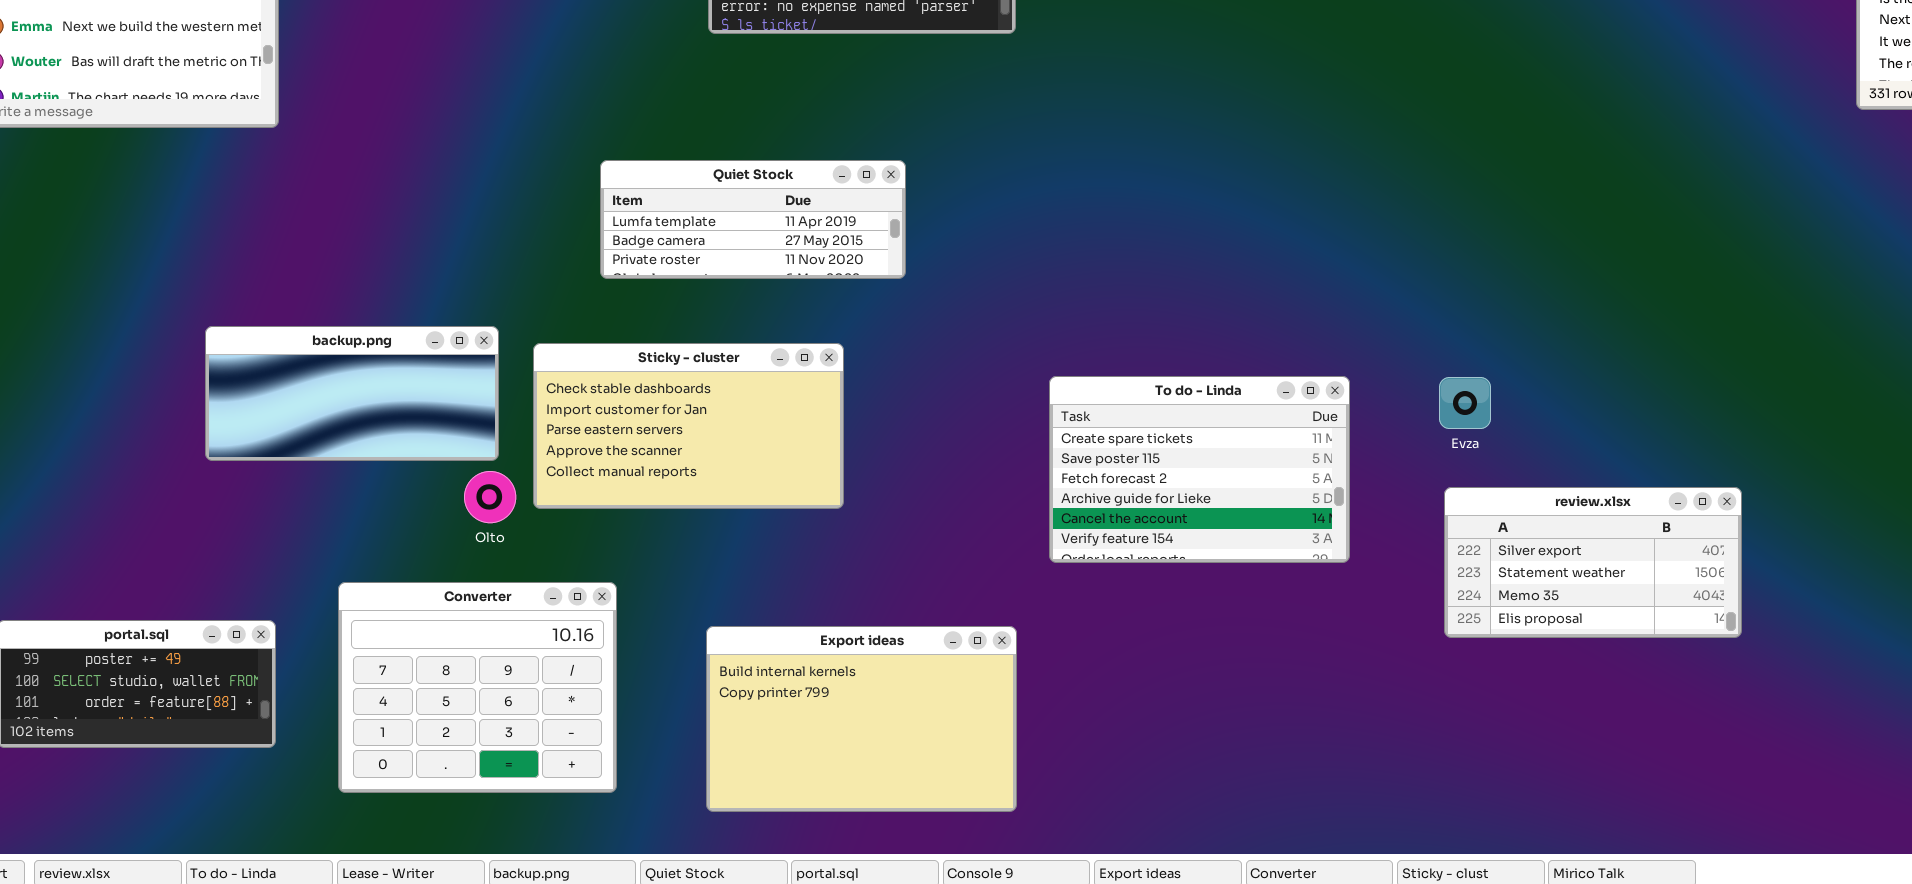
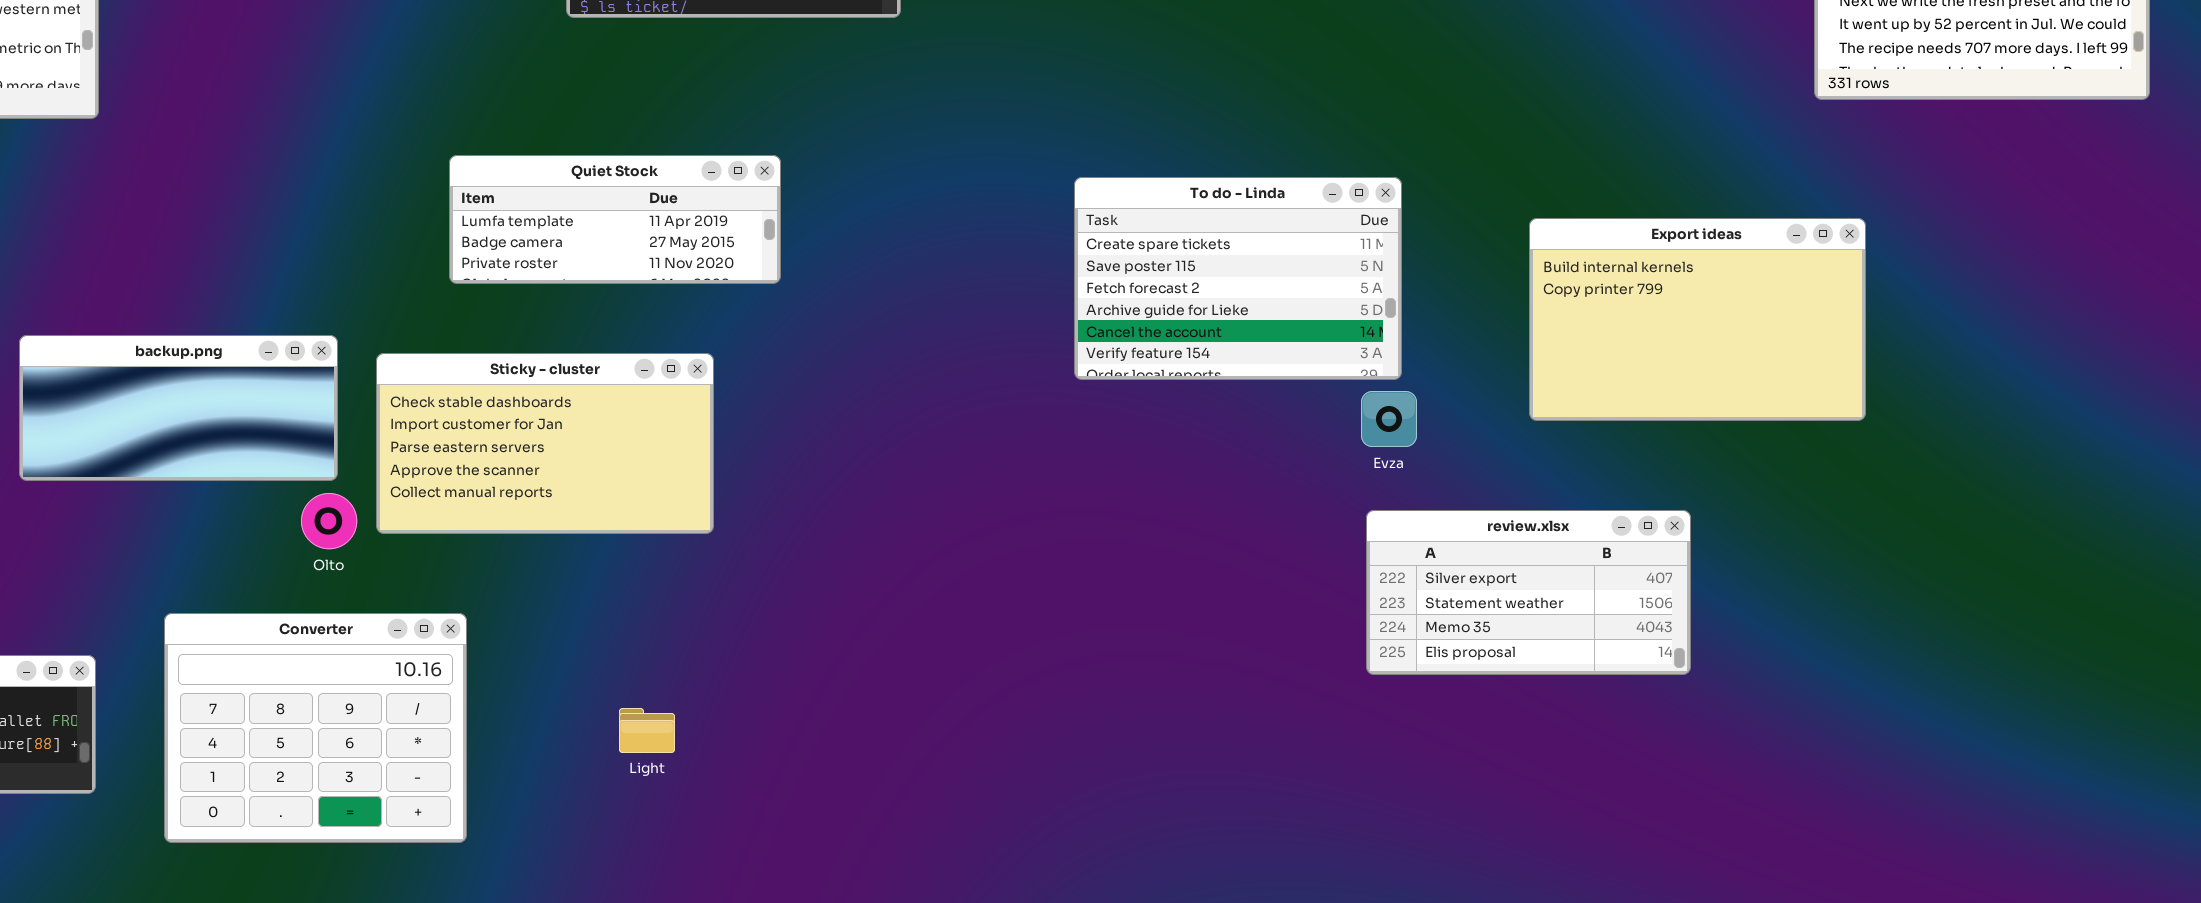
To do - Linda: [1049,376,1350,563] -> [1074,177,1402,380], moved
Export ideas: [706,626,1017,812] -> [1529,218,1866,421], moved

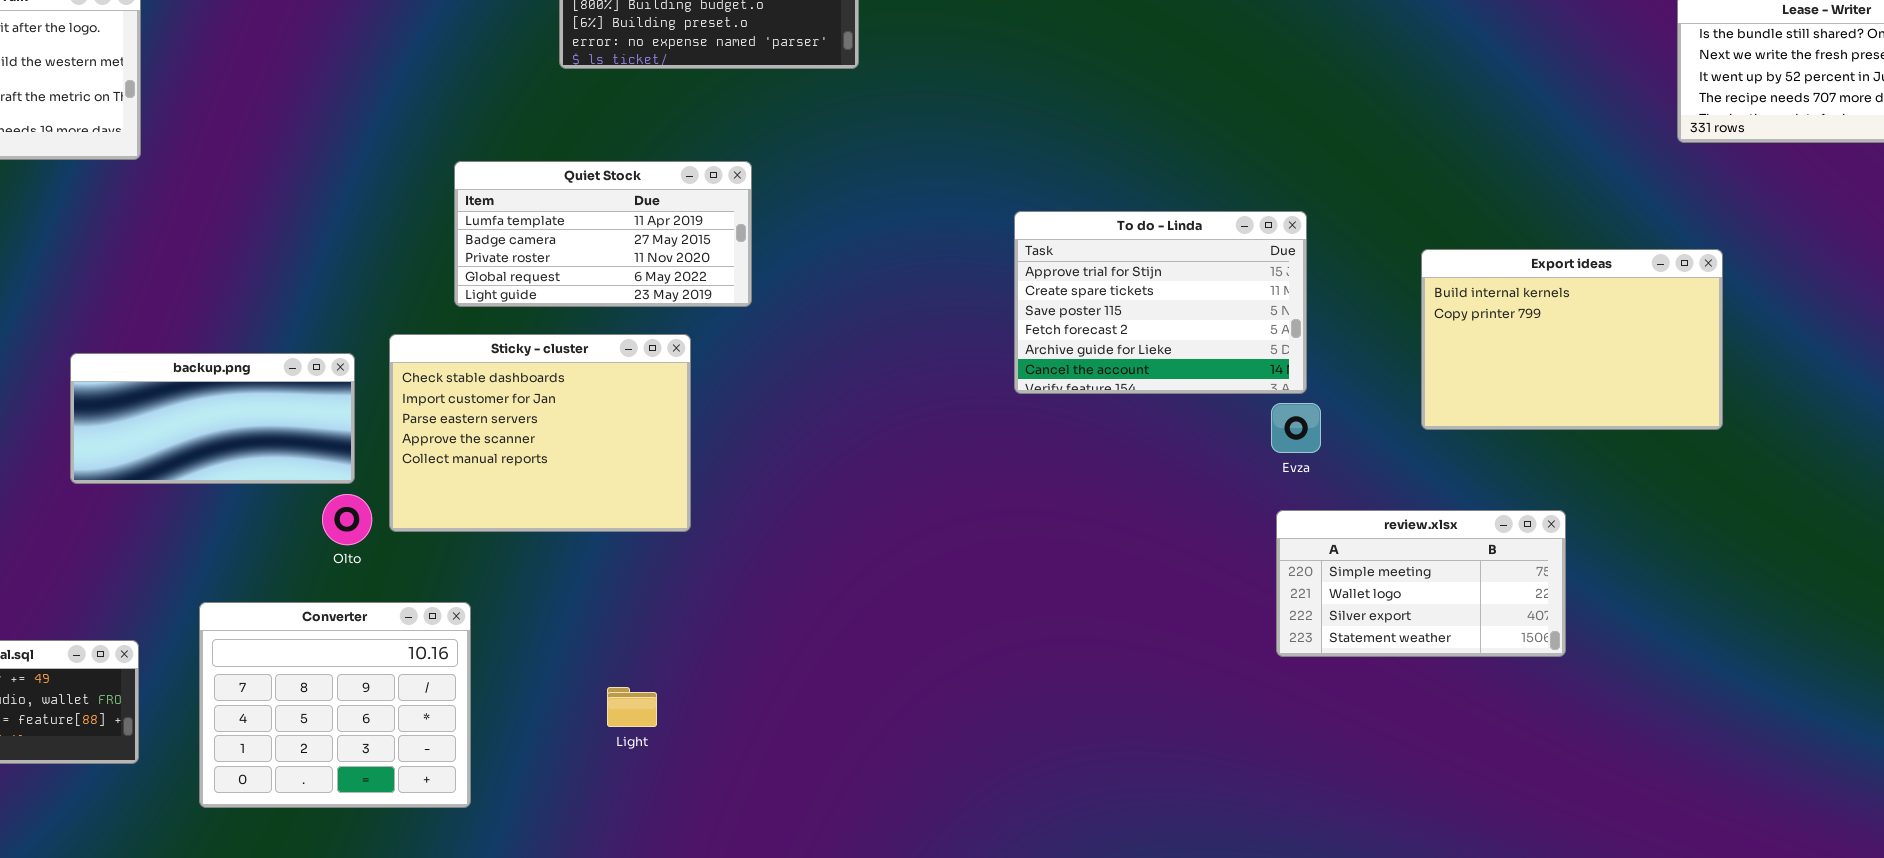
Quiet Stock: [449,155,781,284] -> [454,161,752,307], resized
To do - Linda: [1074,177,1402,380] -> [1014,211,1307,394], scrolled up 1 row
Sticky - cluster: [376,353,714,534] -> [389,334,691,532], resized
review.xlsx: [1366,510,1691,675] -> [1276,510,1566,657], scrolled up 2 rows

